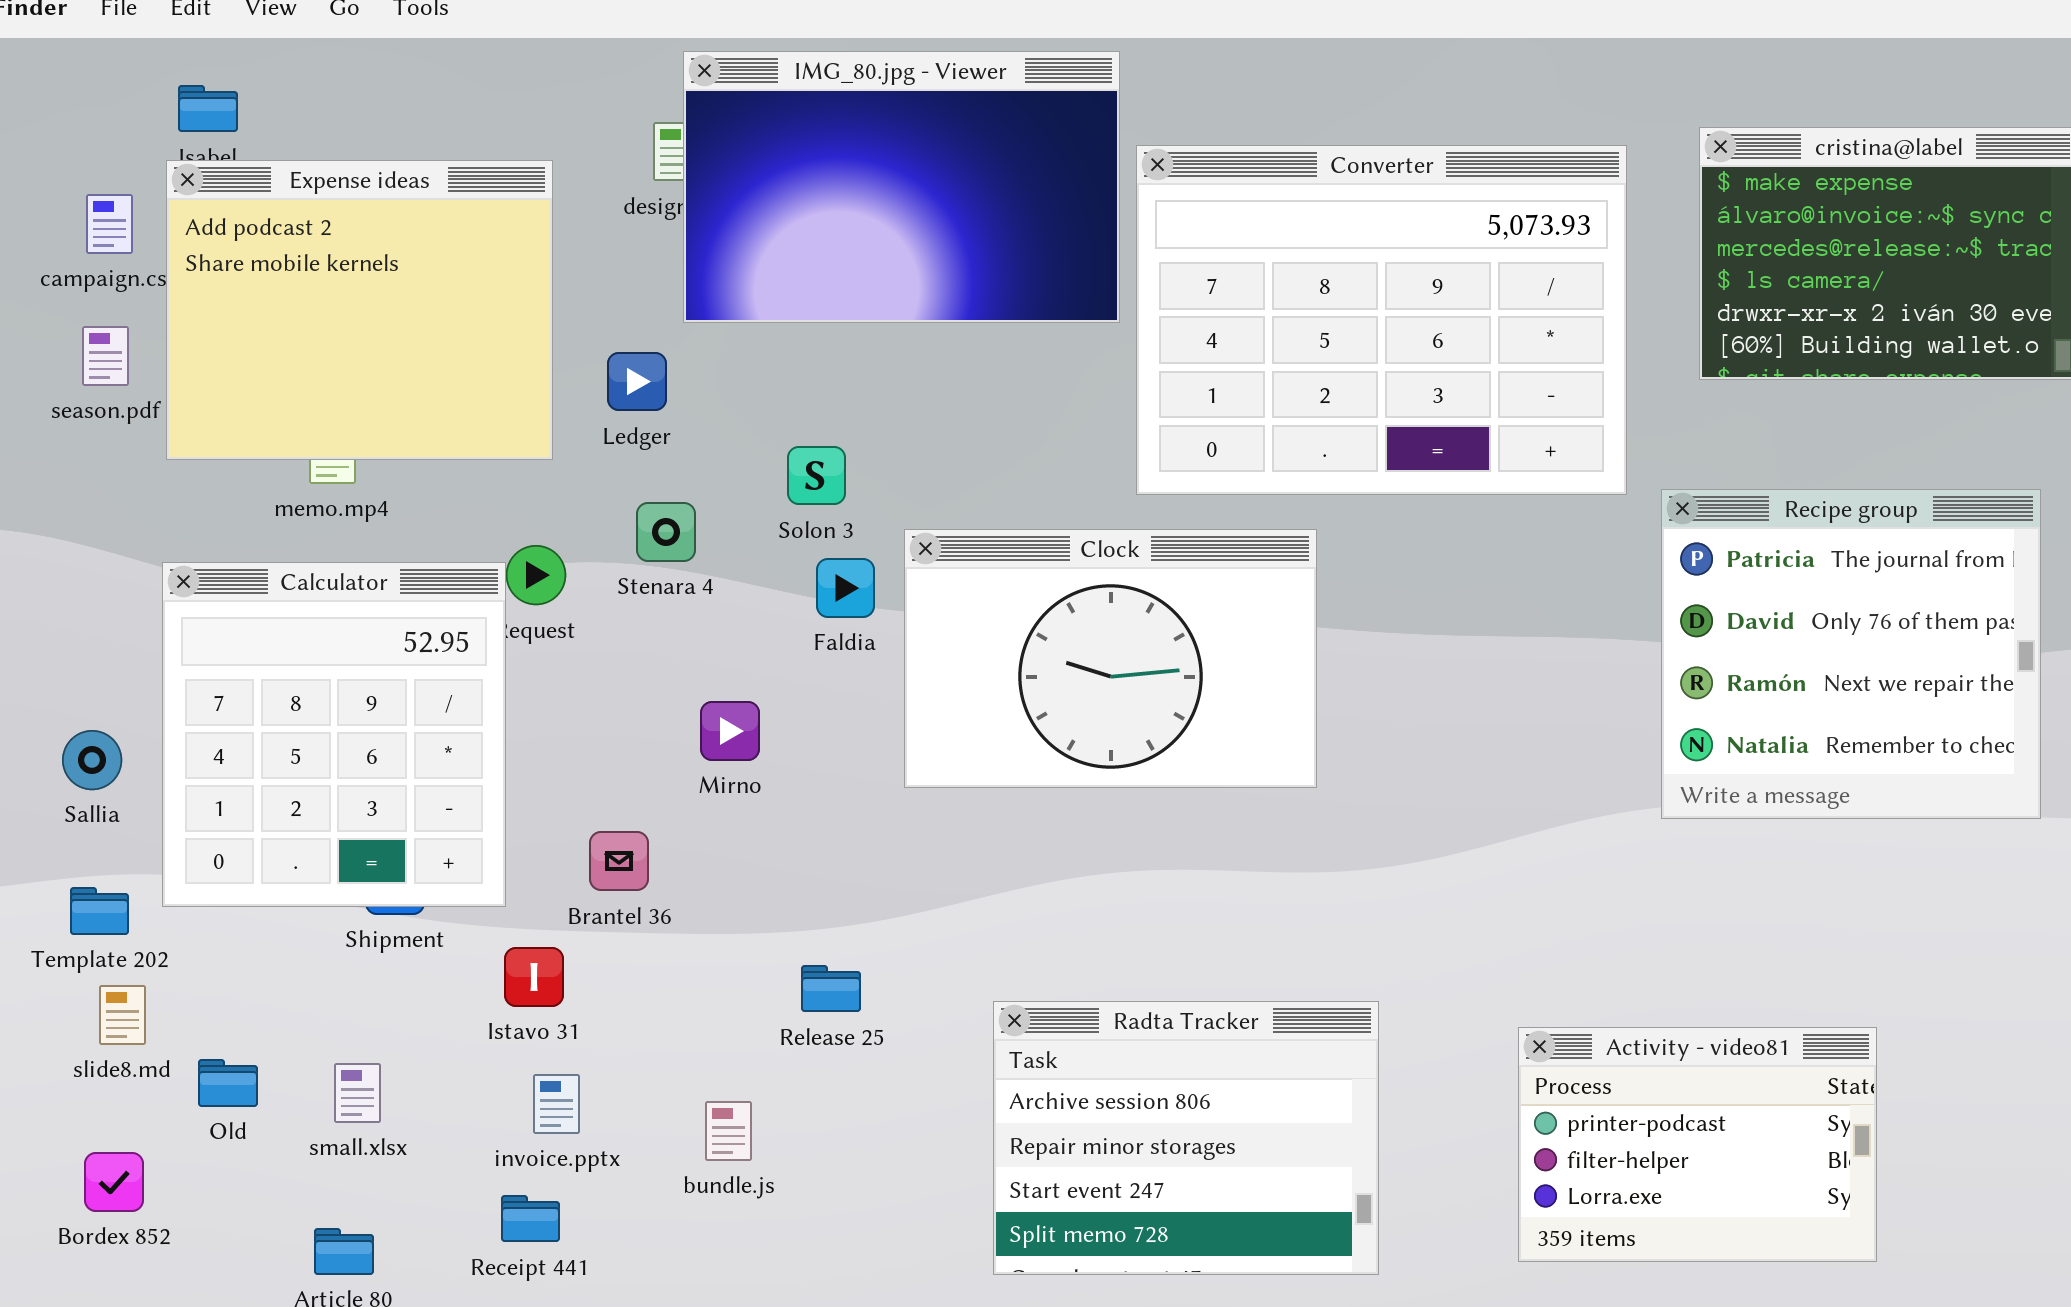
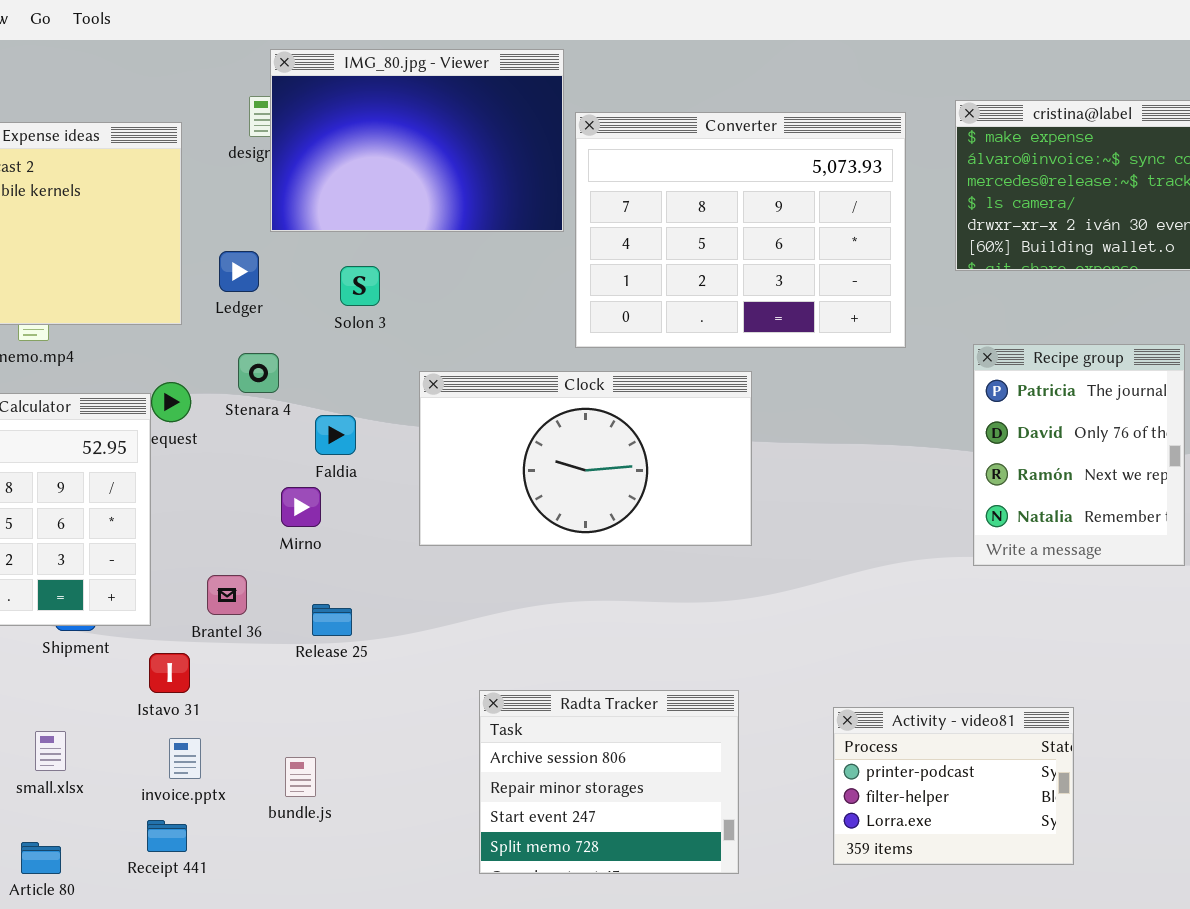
Solon 3: [787,446,846,505] -> [340,266,380,306], moved
Recipe group: [1661,489,2041,819] -> [973,344,1185,566], resized
Clock: [904,529,1317,788] -> [419,371,752,546], resized
Faldia: [816,558,875,618] -> [315,415,356,455], moved
Release 25: [801,965,861,1012] -> [312,604,352,636], moved

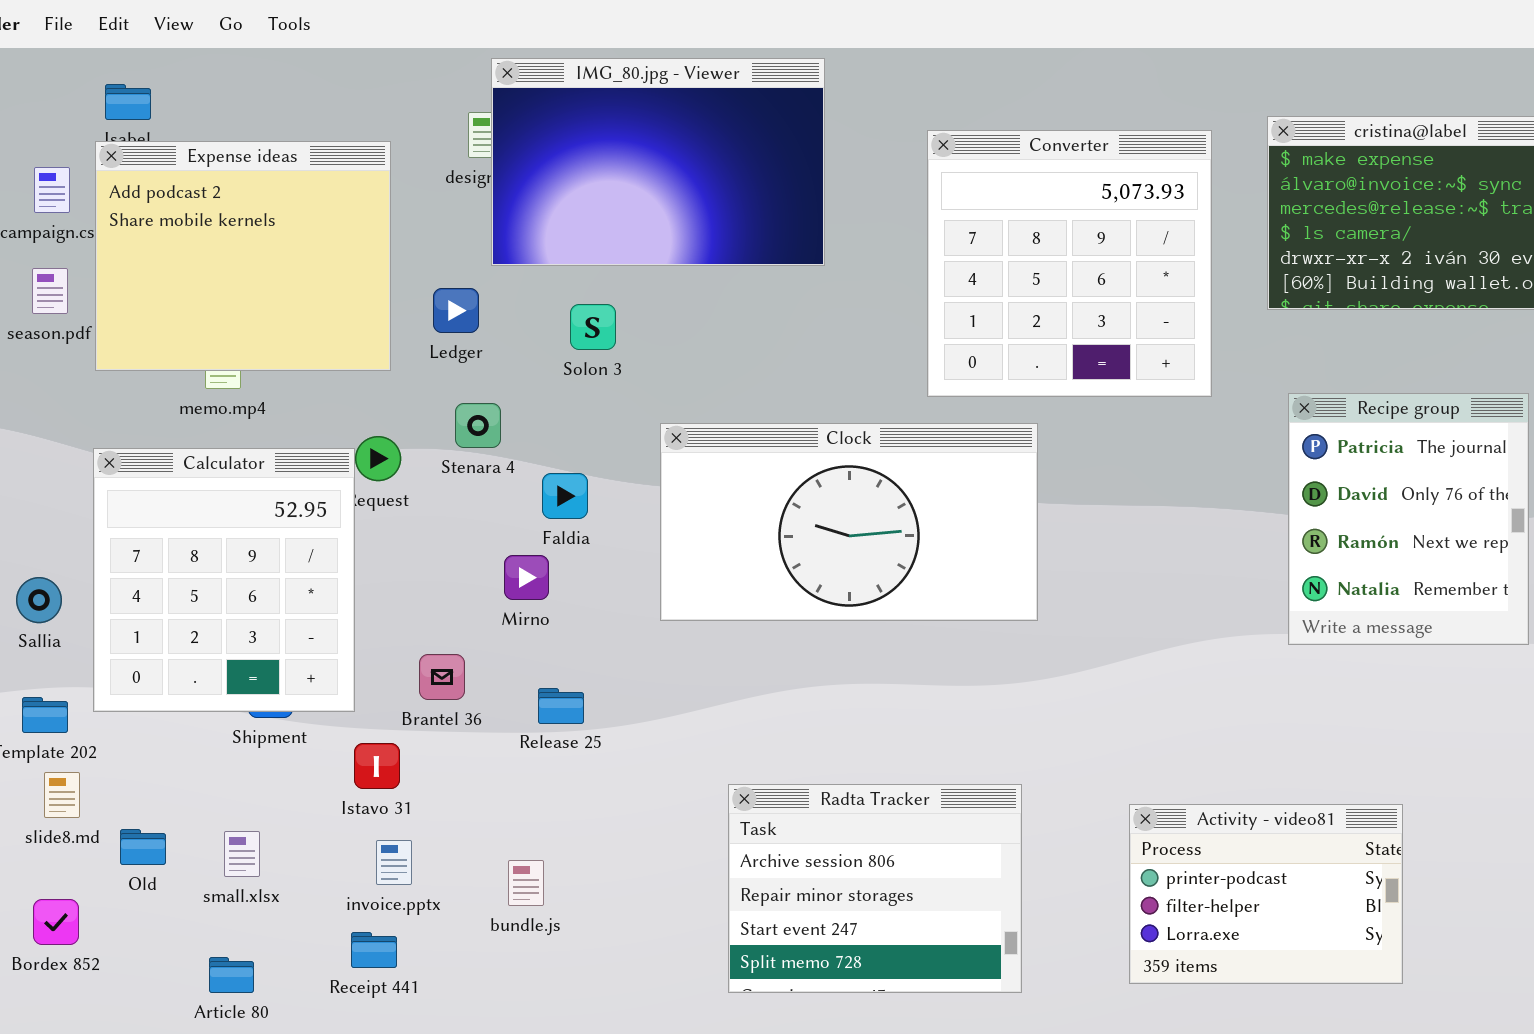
Converter: [575,112,906,348] -> [927,130,1212,397], resized

